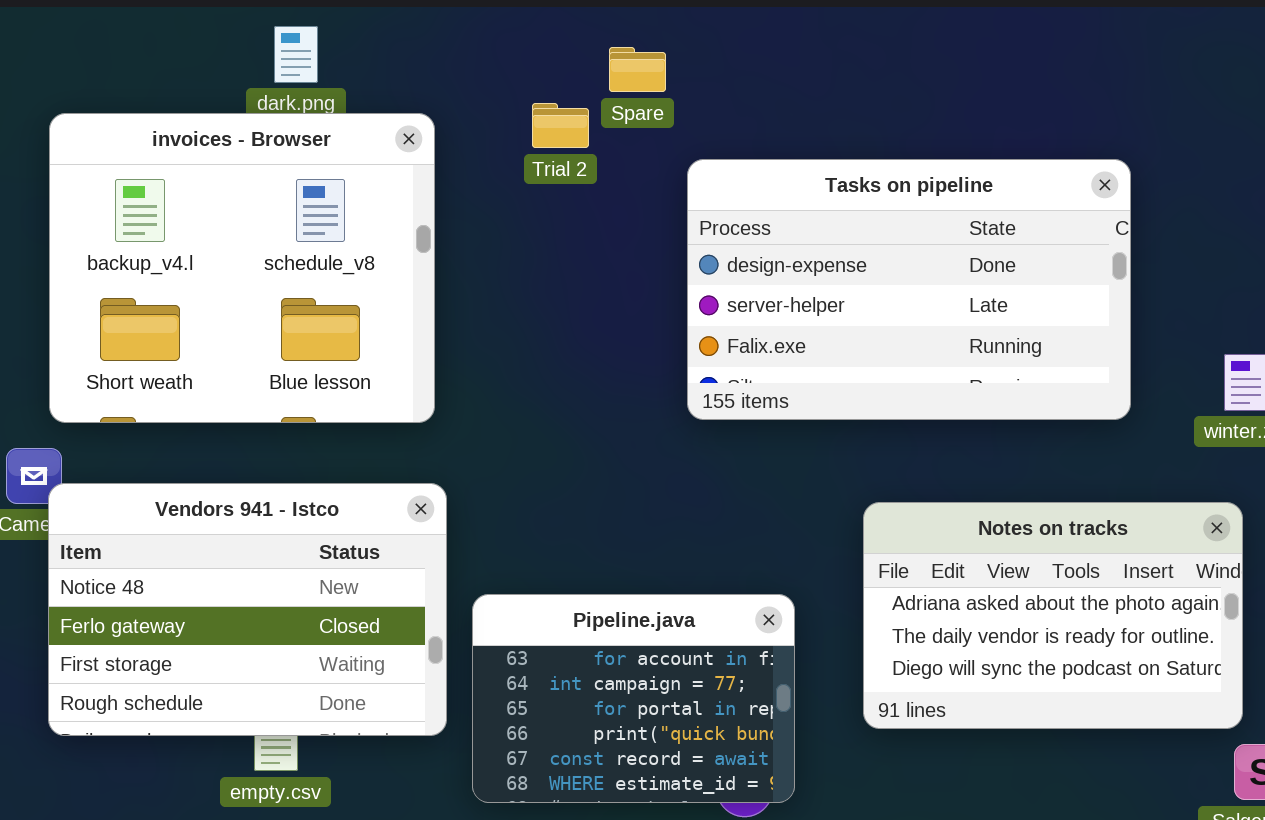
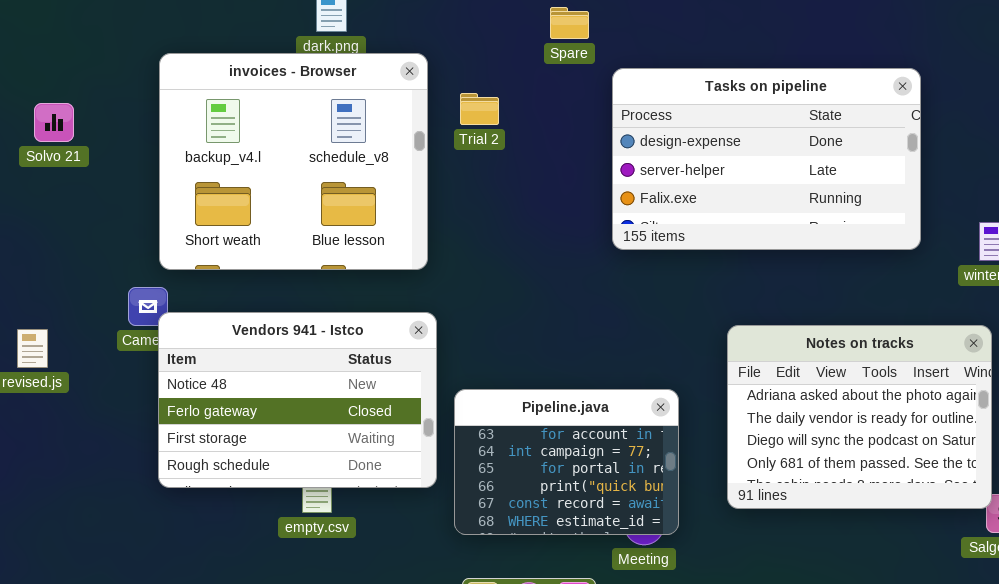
Trial 2: [532,103,589,148] -> [460,93,499,125], moved
Tasks on pipeline: [687,159,1131,420] -> [612,68,921,250], moved
Notes on tracks: [863,502,1243,729] -> [727,325,992,509], resized

